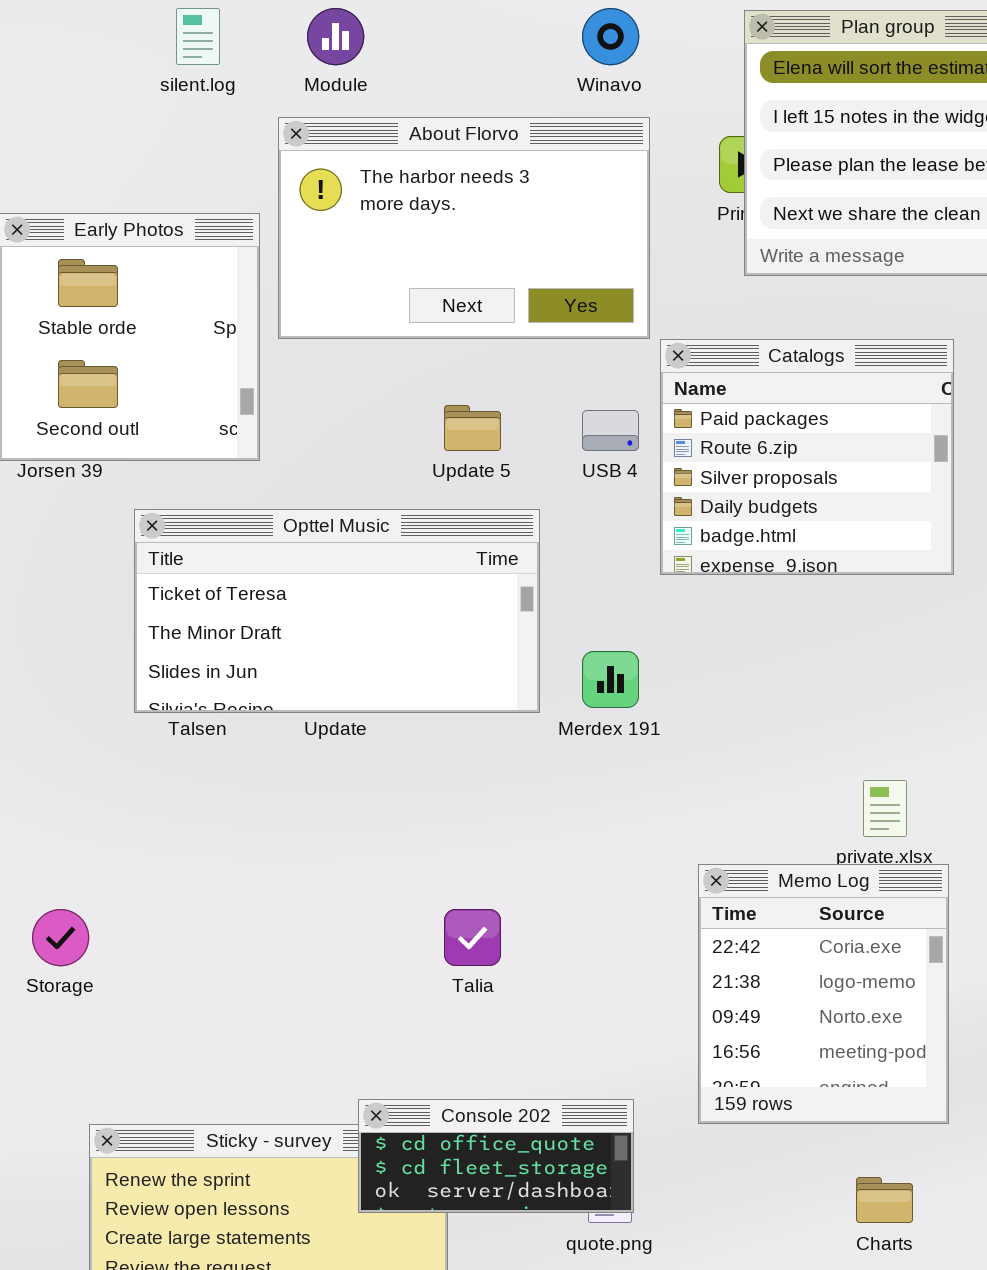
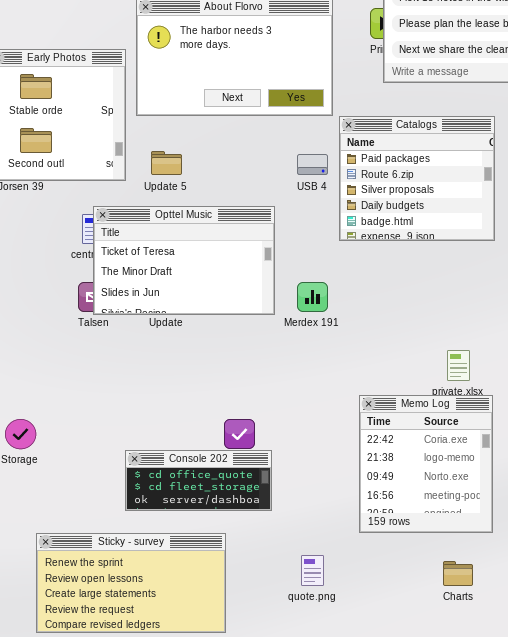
Update 5: [444,405,501,451] -> [151,151,182,175], moved
Opttel Music: [134,509,540,713] -> [93,206,275,315], resized
Console 202: [358,1099,634,1213] -> [125,450,272,511], moved

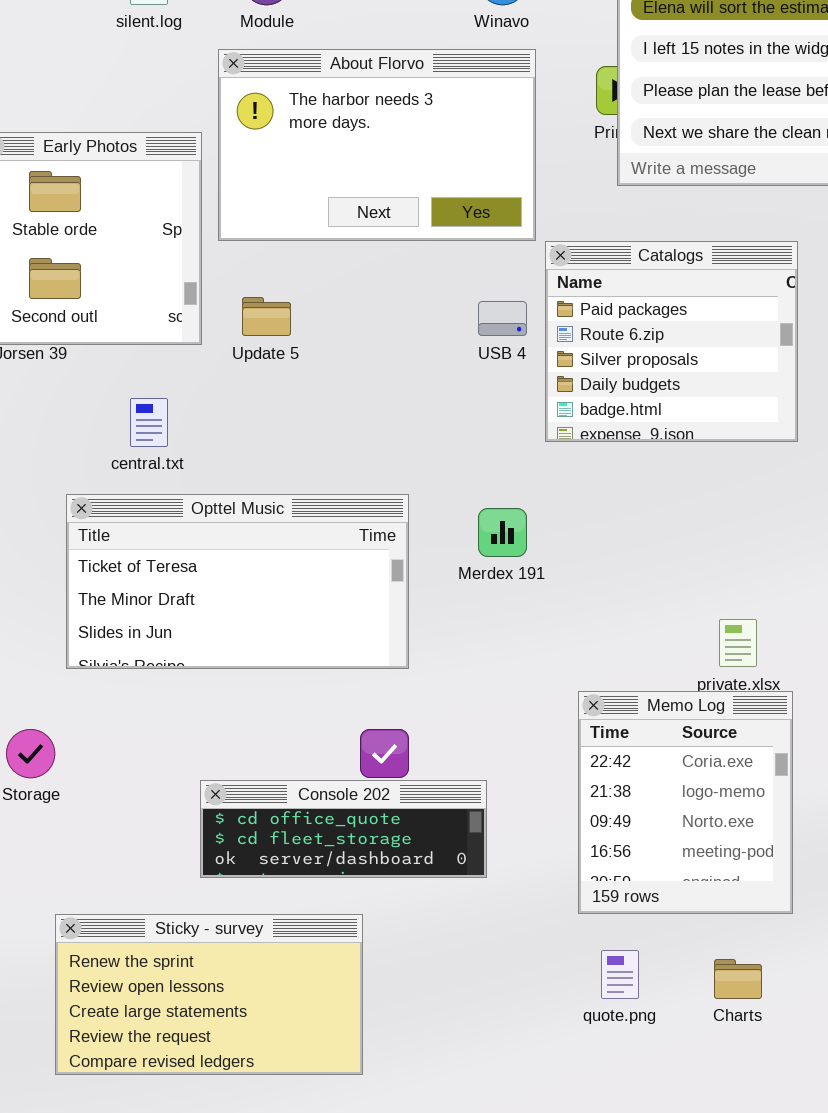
Opttel Music: [93,206,275,315] -> [66,494,409,669], moved, resized
Console 202: [125,450,272,511] -> [200,780,487,878], resized
quote.png: [301,555,324,586] -> [601,950,639,999], moved

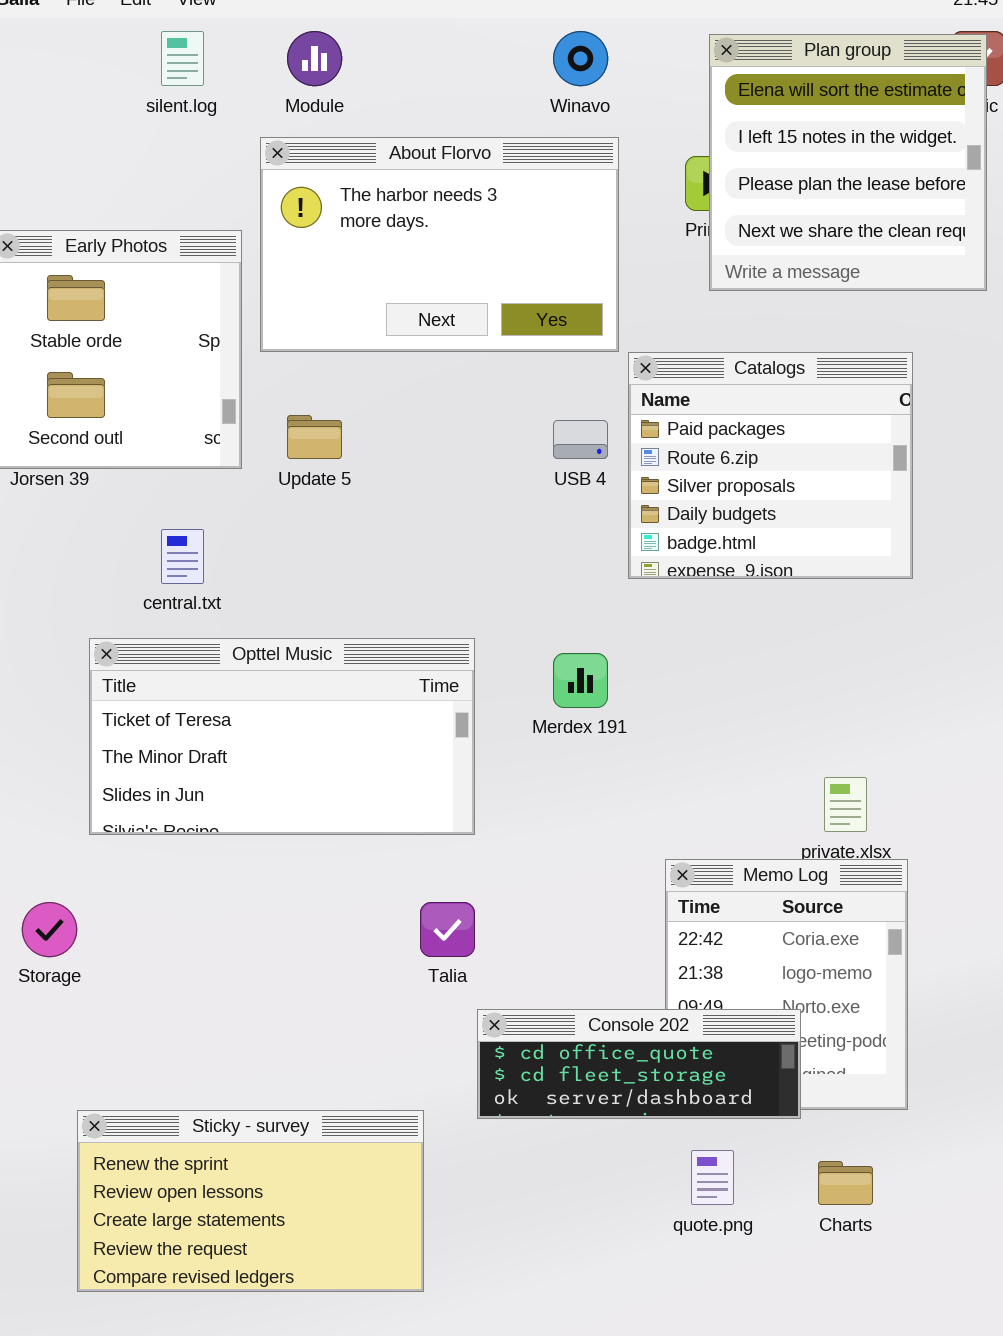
Console 202: [200,780,487,878] -> [477,1009,801,1119], moved

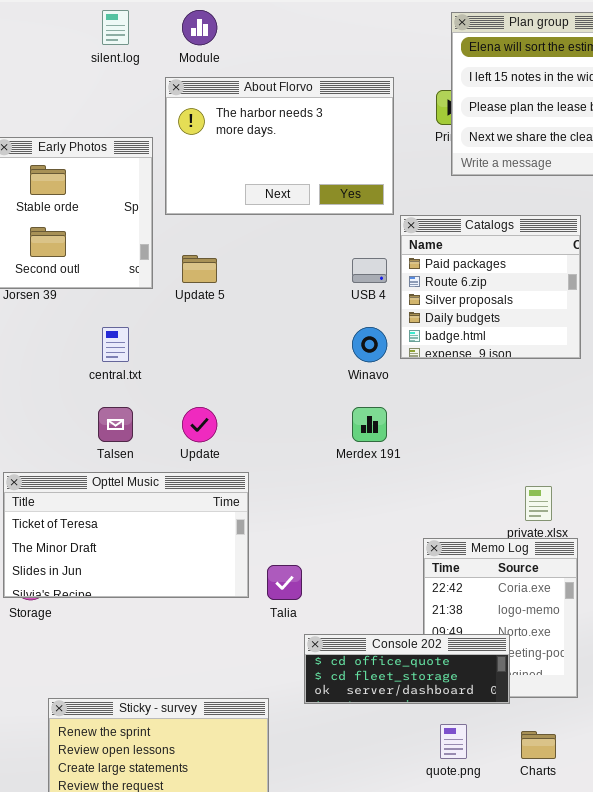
Winavo: [553,31,608,86] -> [352,327,387,362], moved
Opttel Music: [89,638,475,835] -> [3,472,249,598], moved

